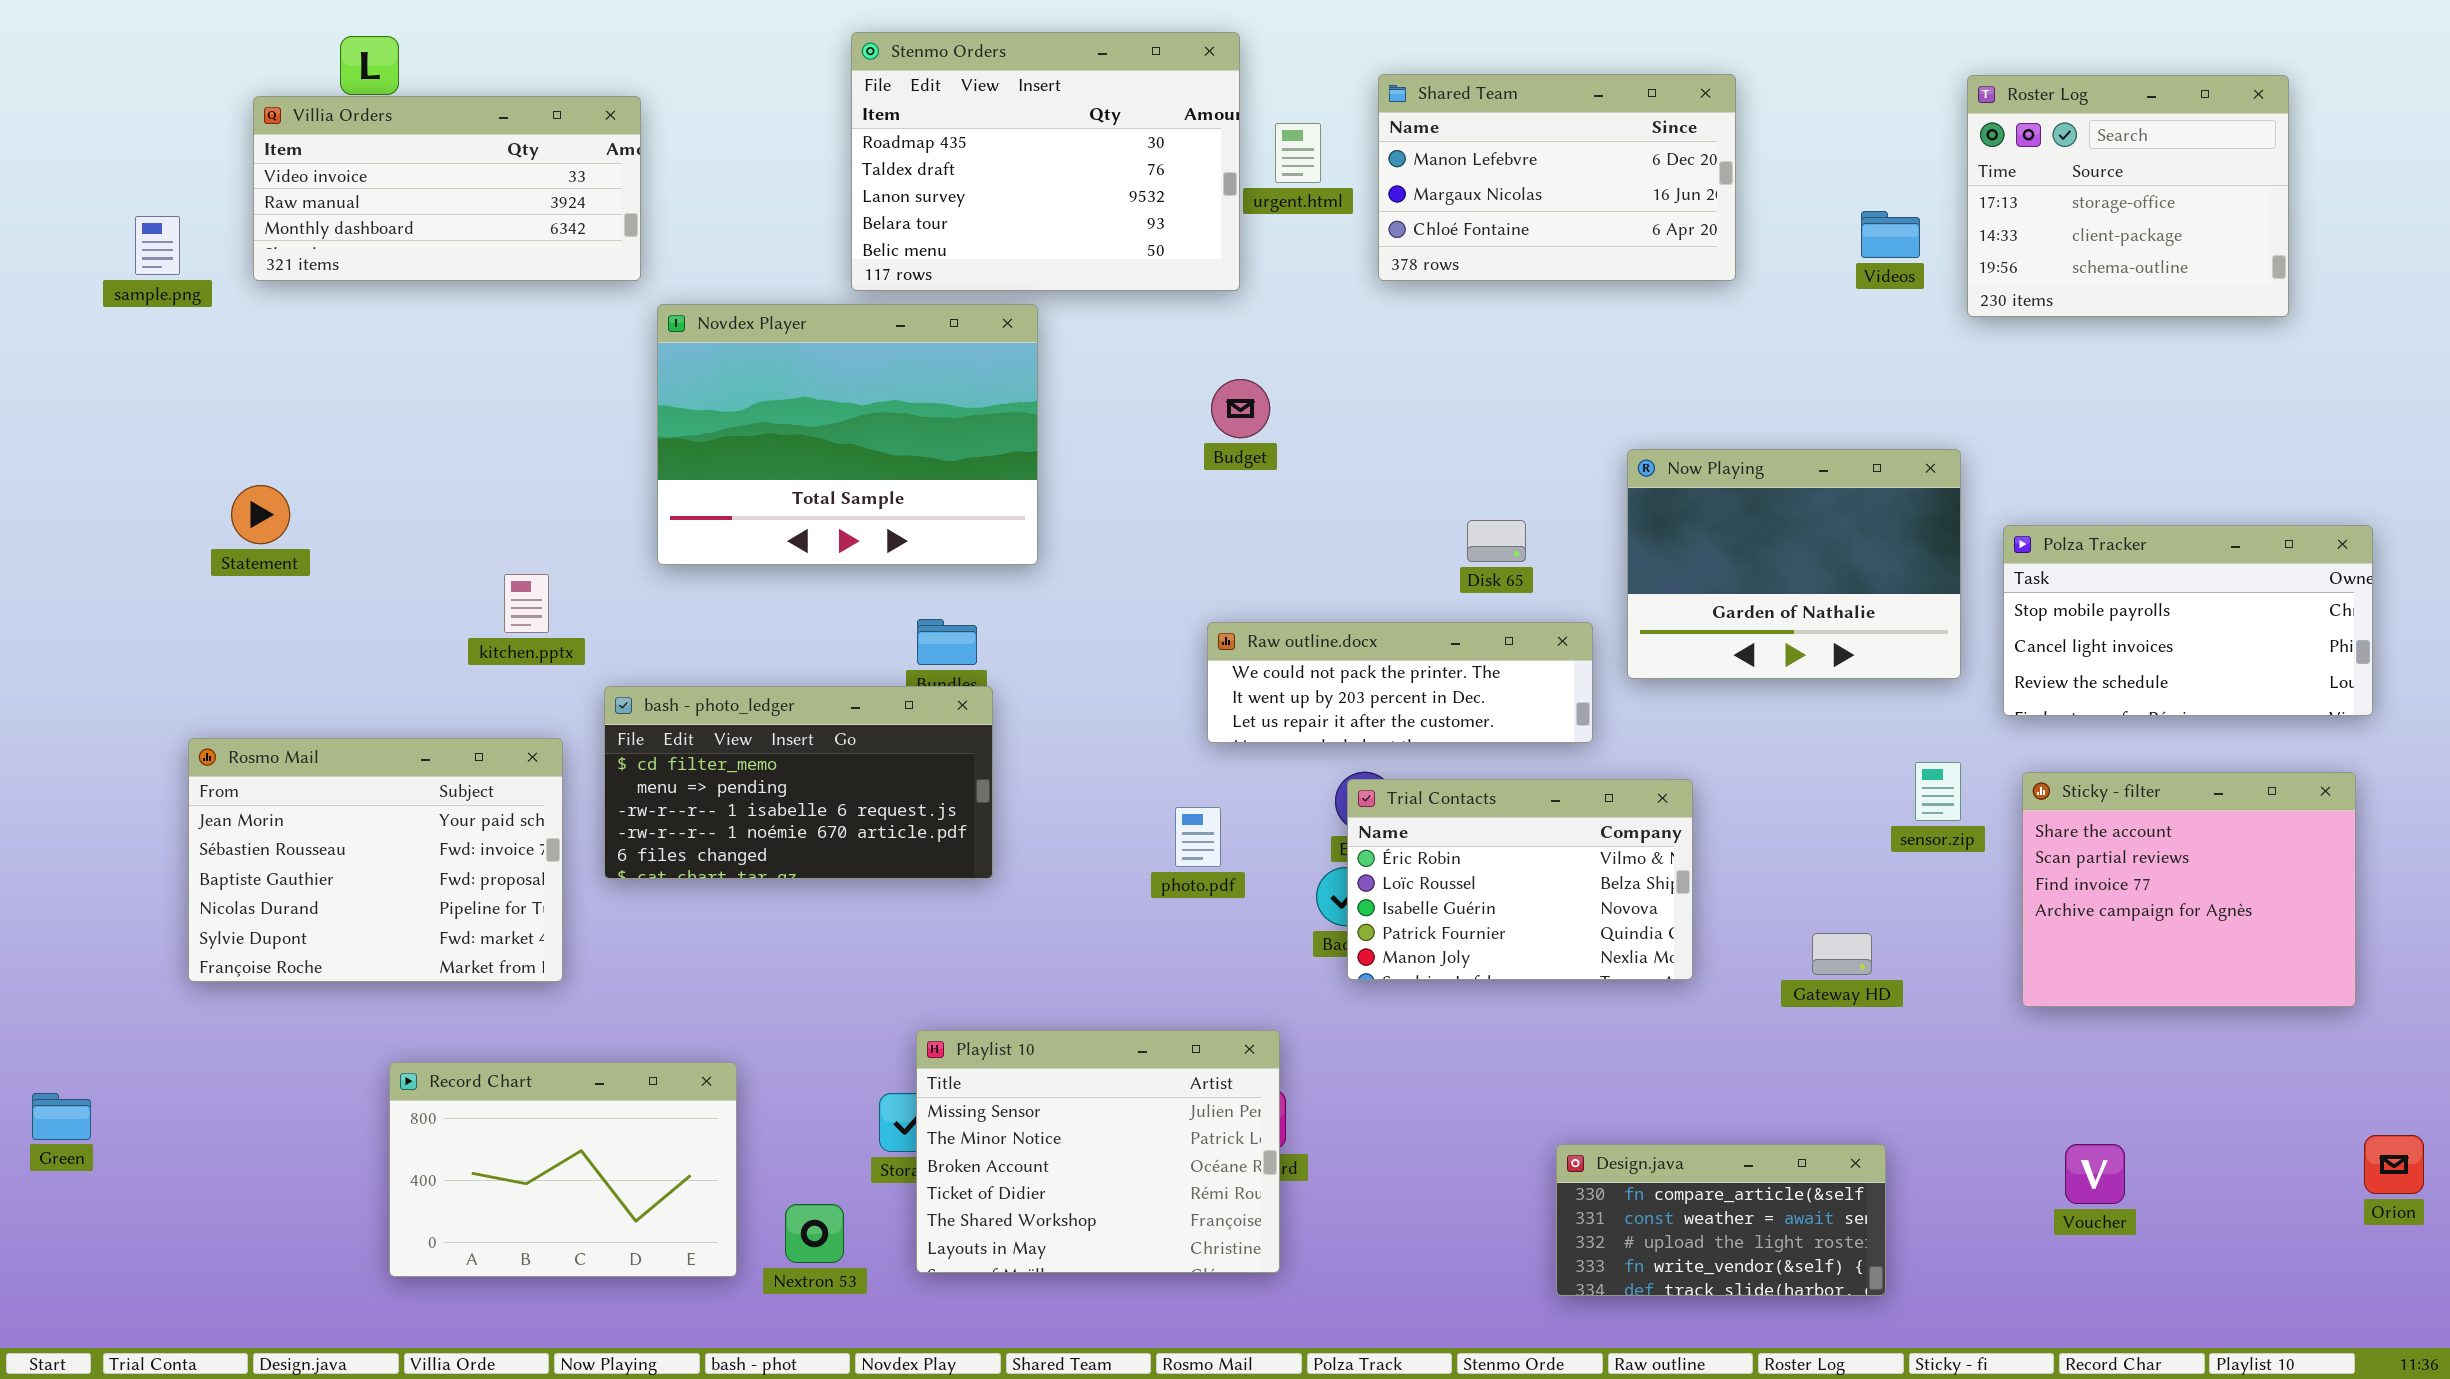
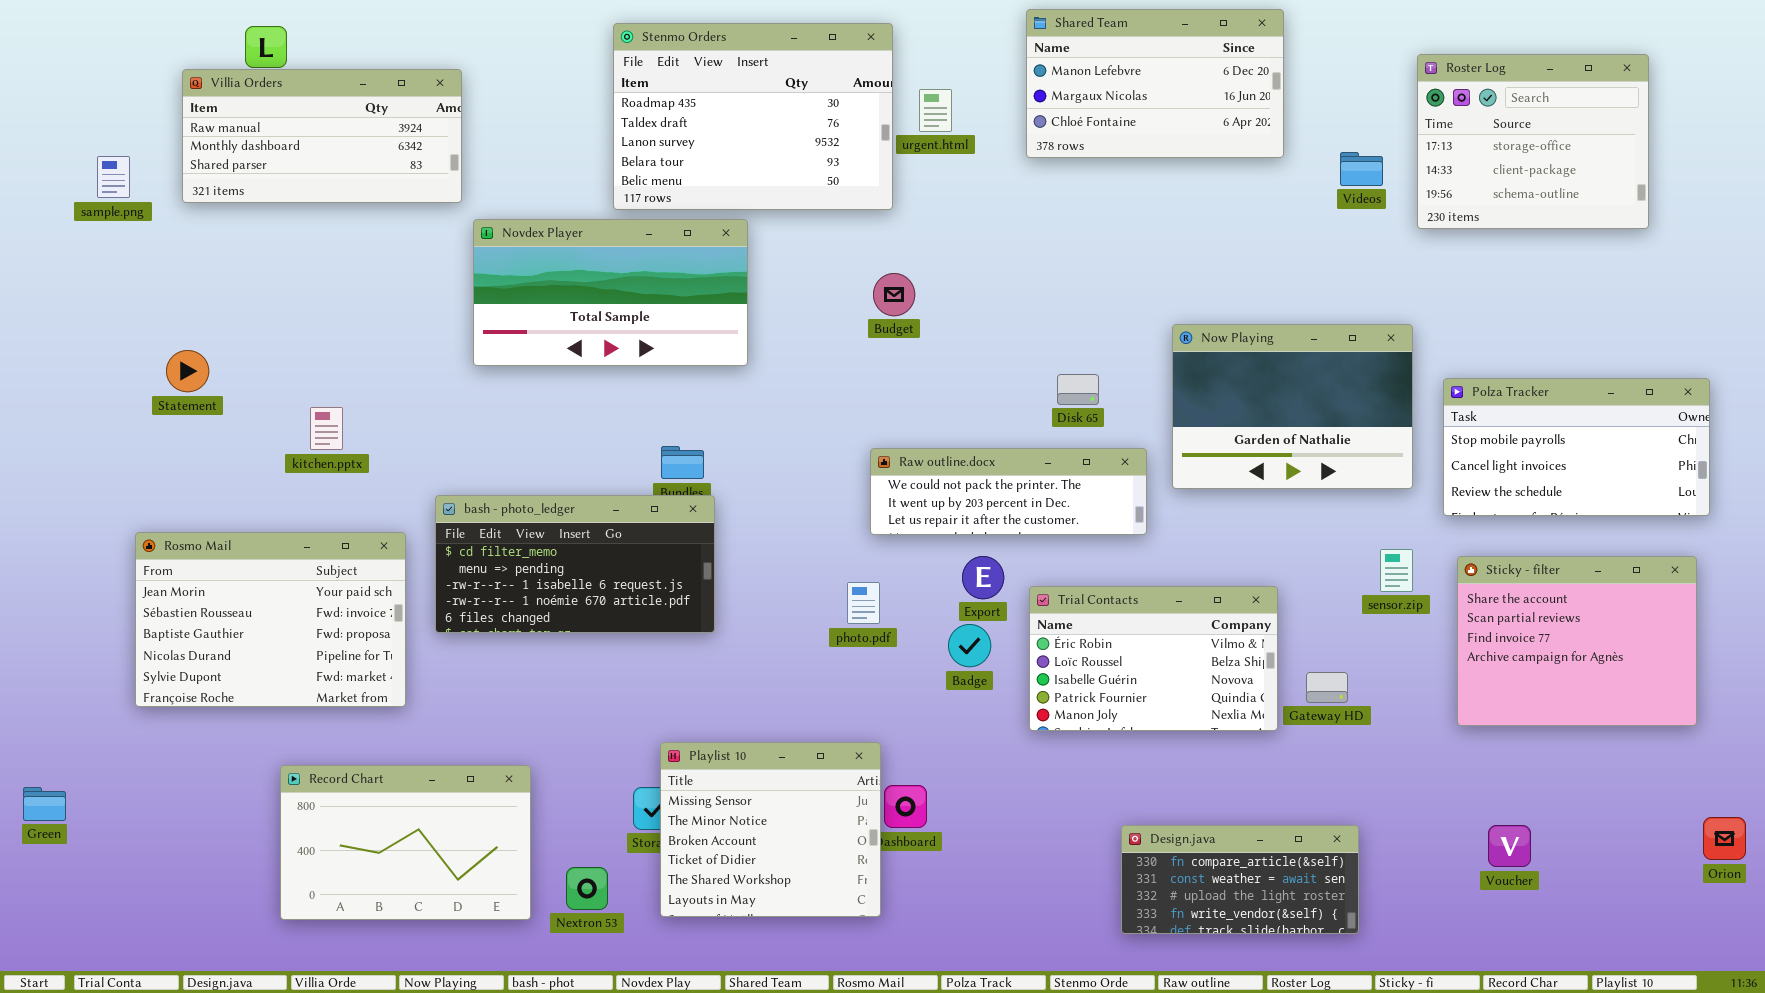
Shared Team: [1378,74,1736,281] -> [1026,9,1284,158], moved
Villia Orders: [253,96,641,281] -> [182,69,462,203], scrolled down 1 row
Novdex Player: [657,304,1038,565] -> [473,219,748,366], resized
kitchen.pptx: [504,574,549,633] -> [310,407,343,450], moved
Trial Contacts: [1347,779,1693,980] -> [1029,586,1278,731], moved
Playlist 10: [916,1030,1280,1273] -> [660,742,881,917], resized

